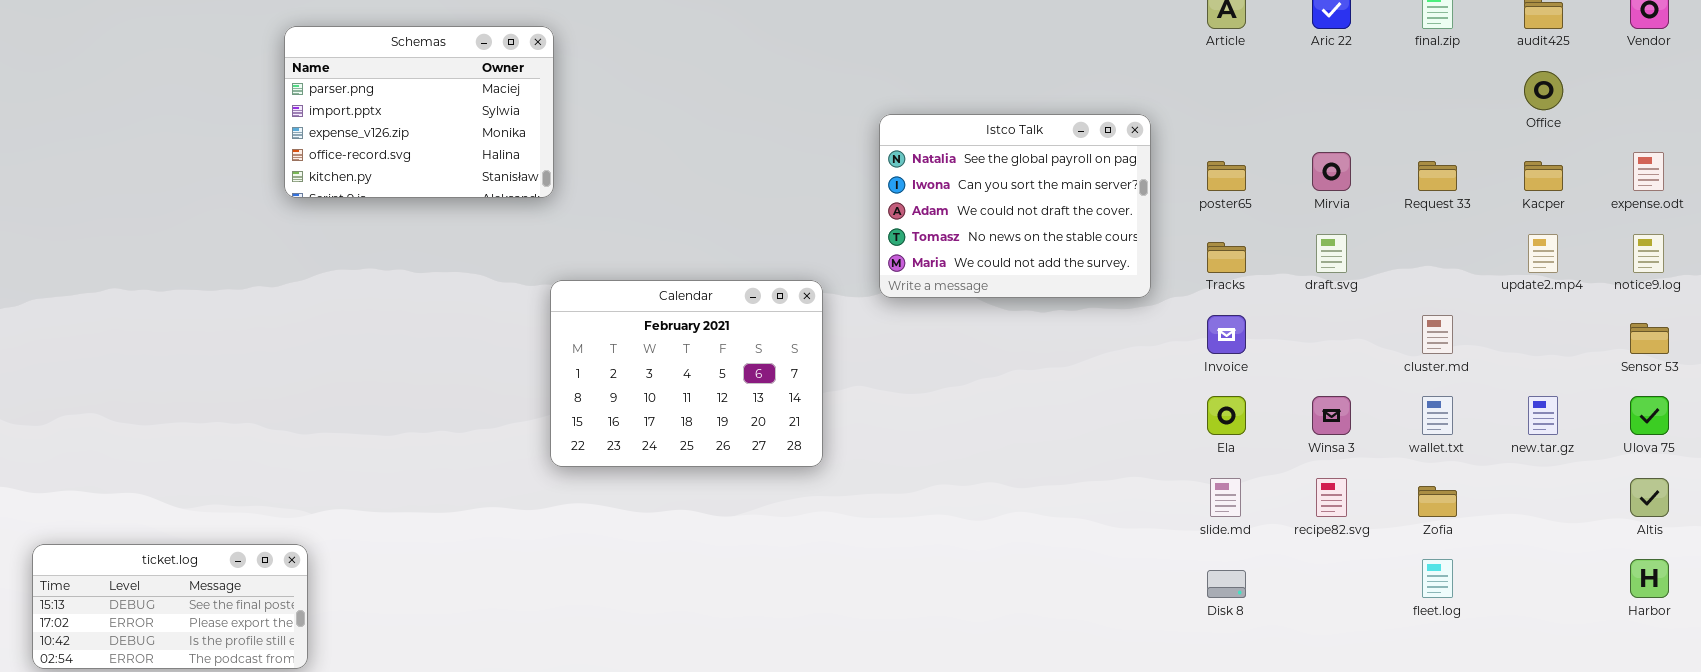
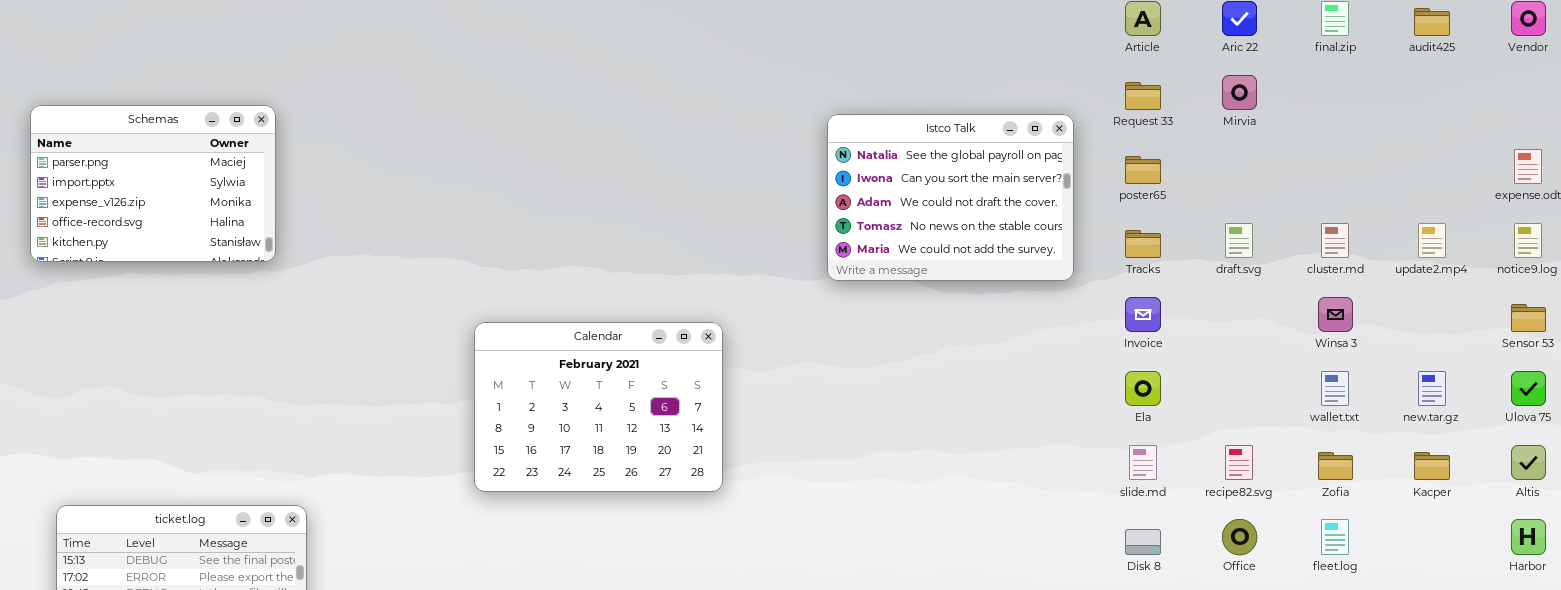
Schemas: [284,26,554,198] -> [30,105,276,262], moved
Office: [1524,71,1563,110] -> [1222,519,1257,555], moved
Mirvia: [1312,152,1351,191] -> [1222,75,1257,110], moved
Request 33: [1418,161,1457,191] -> [1125,82,1161,110], moved
Kacper: [1524,161,1563,191] -> [1414,452,1450,480], moved
Calendar: [550,280,823,467] -> [474,322,723,492], moved
cluster.md: [1422,315,1453,354] -> [1321,223,1349,258], moved
Winsa 3: [1312,396,1351,435] -> [1318,297,1353,332], moved

